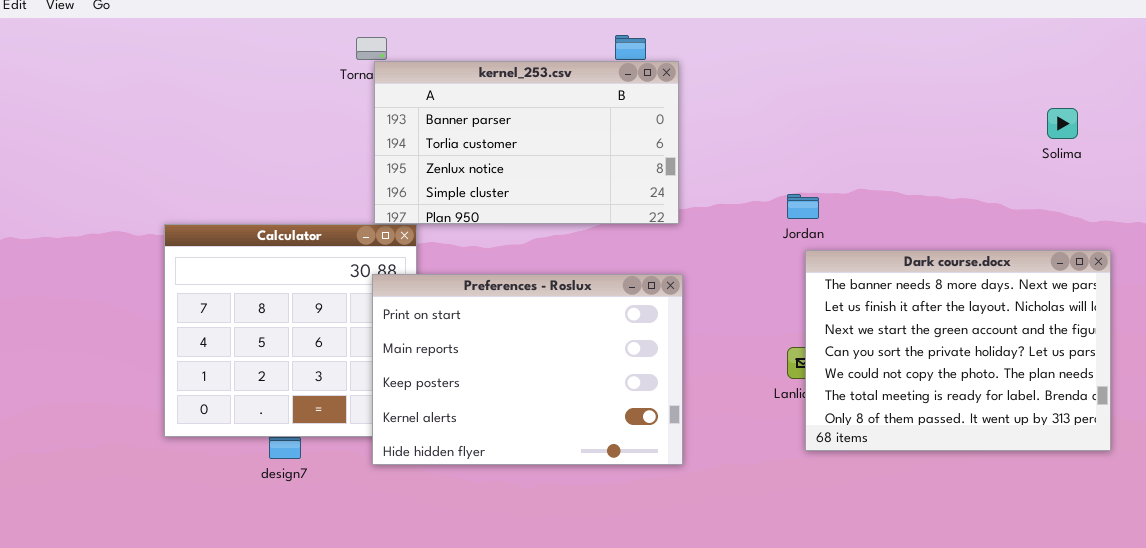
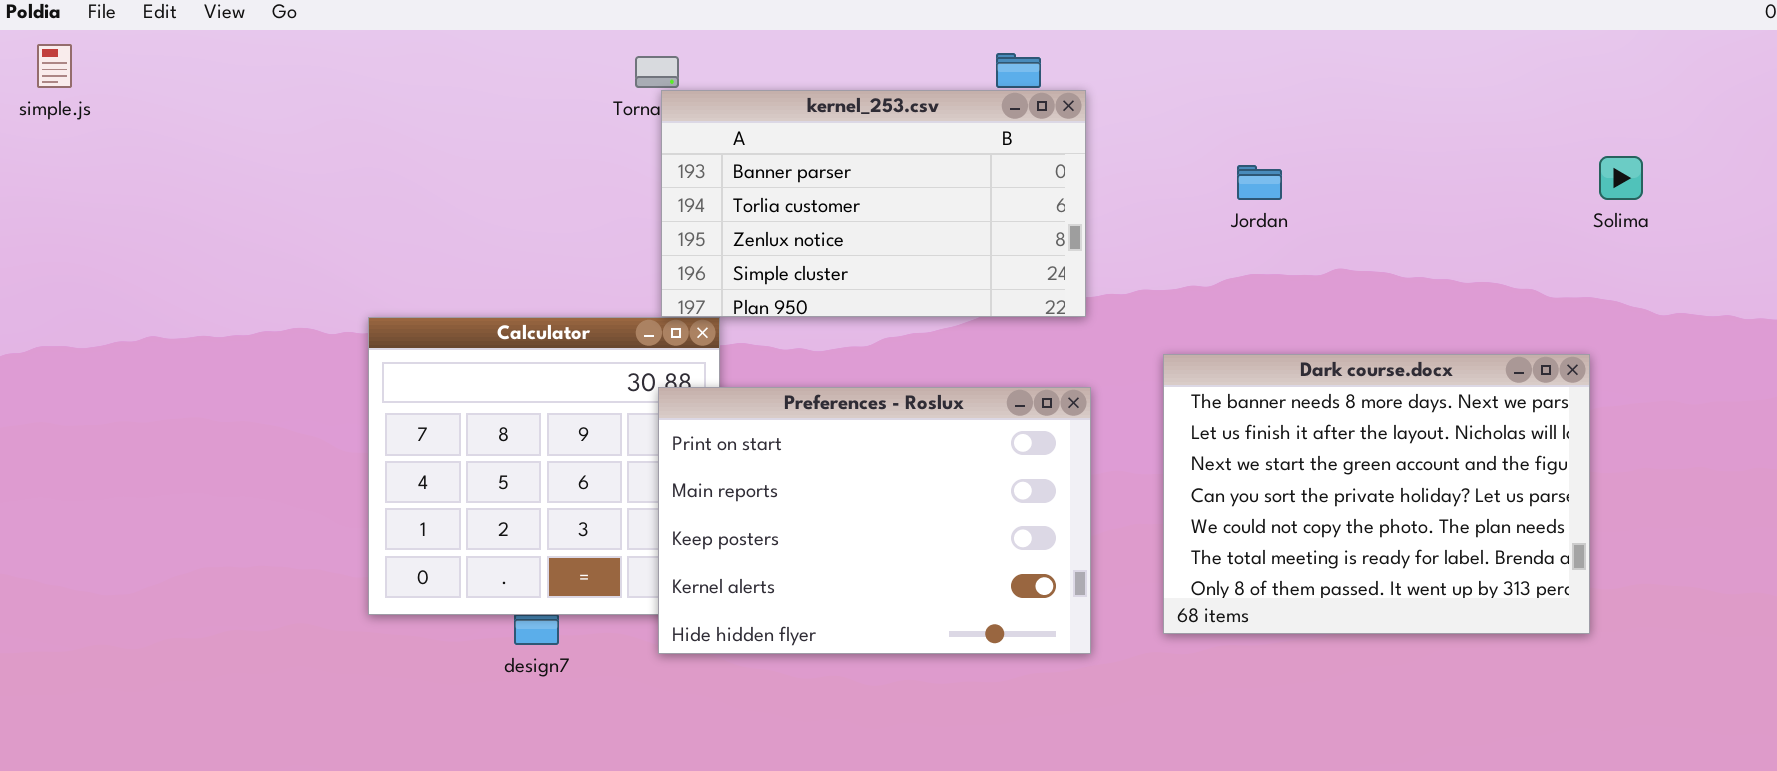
Jordan: [787,194,819,219] -> [1237,165,1282,200], moved
Dark course.docx: [805,250,1111,451] -> [1163,354,1590,634], moved

